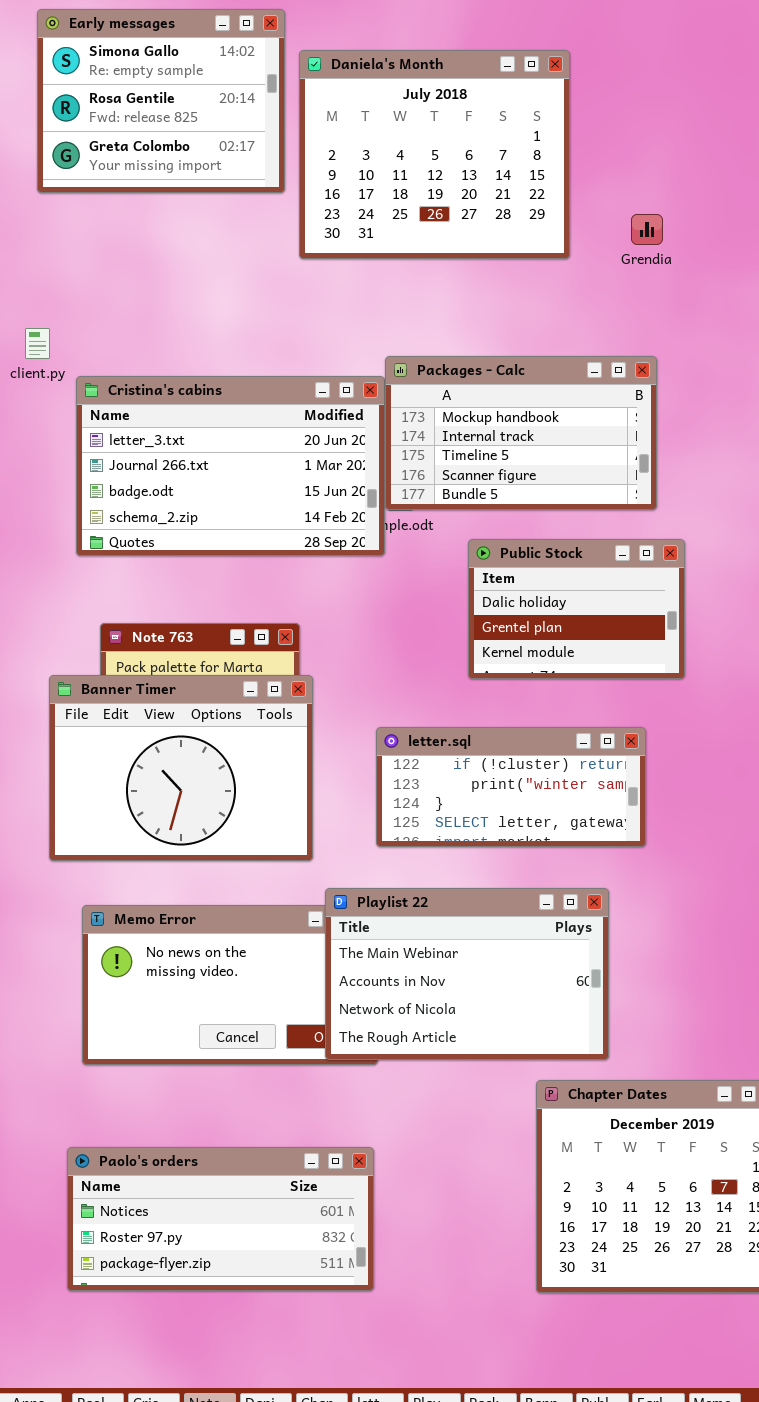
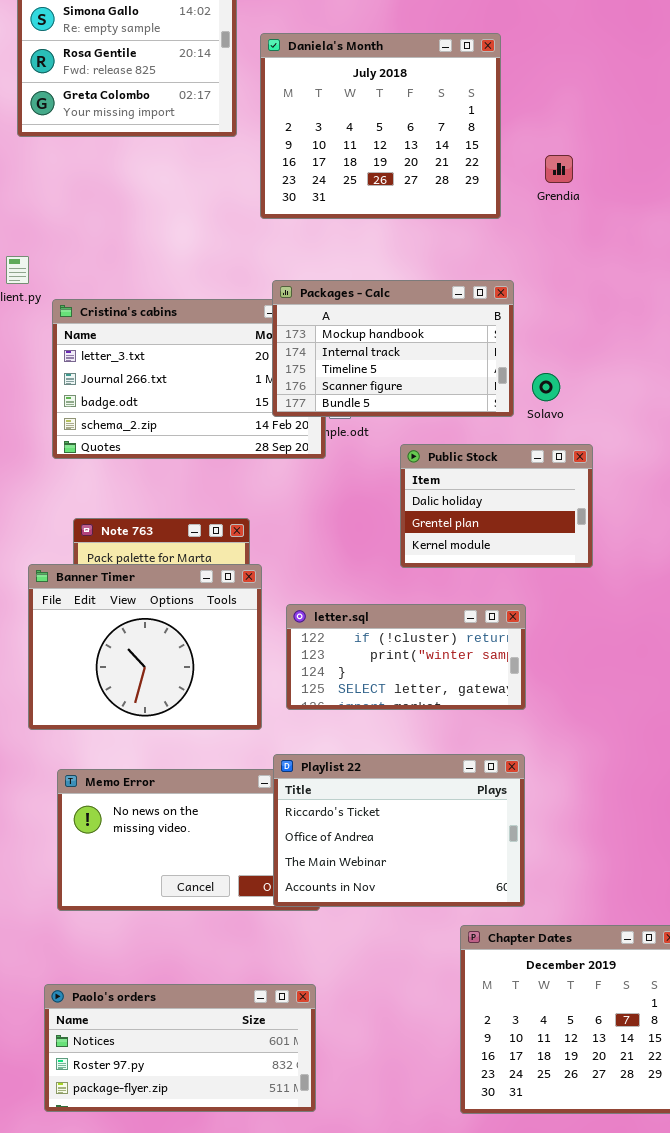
Daniela's Month: [299,50,570,259] -> [260,33,501,219], moved
Packages - Calc: [385,356,657,510] -> [272,280,514,417], moved
letter.sql: [376,727,646,847] -> [286,604,526,710], moved
Playlist 22: [325,888,609,1060] -> [273,754,525,907], scrolled up 2 rows

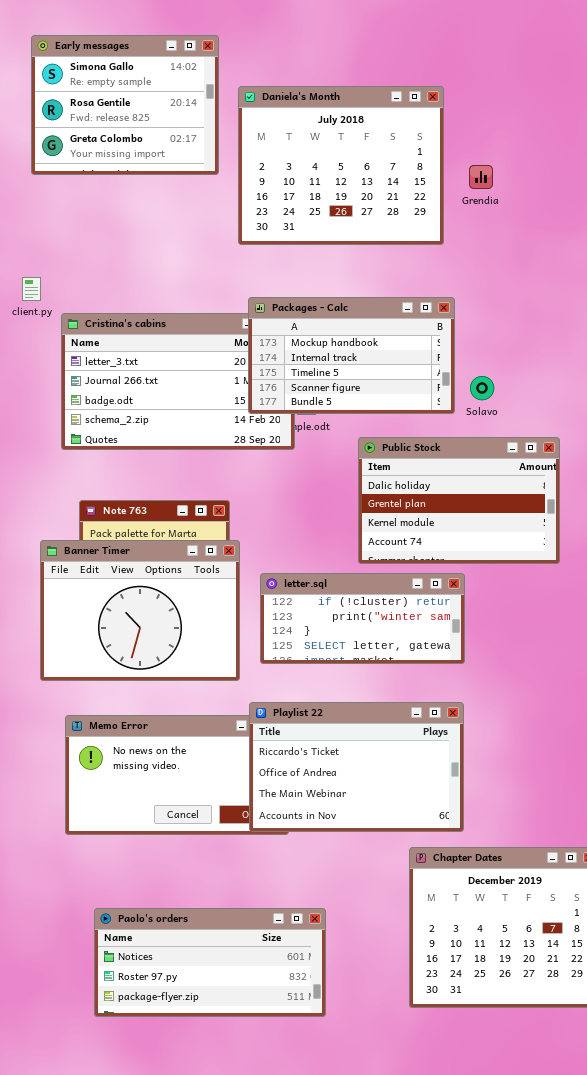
Grendia: [545,155,573,183] -> [469,165,493,189], moved
Public Stock: [400,444,593,568] -> [358,437,560,564], resized
Paolo's orders: [44,984,316,1112] -> [94,908,326,1017], moved

